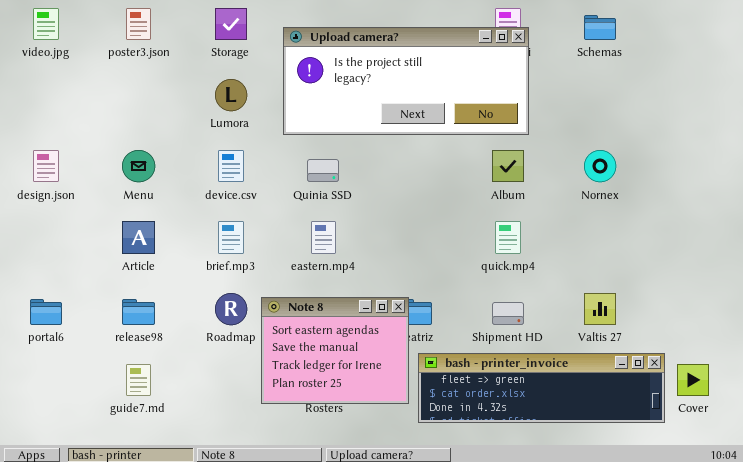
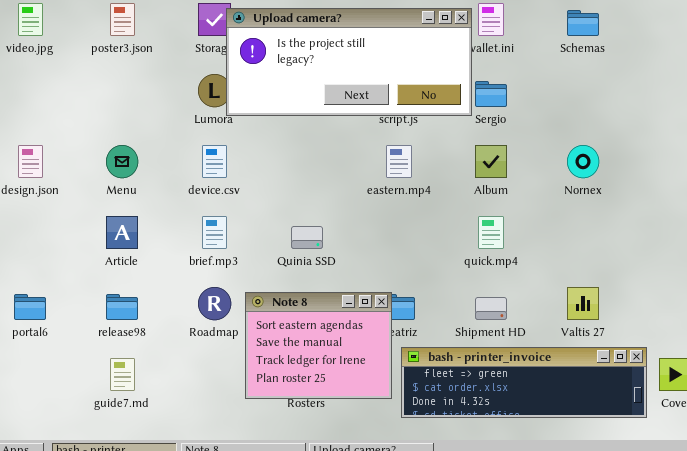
Upload camera?: [283,27,529,135] -> [226,8,472,116], moved
Quinia SSD: [307,159,339,182] -> [291,226,323,249], moved
eastern.mp4: [311,221,336,254] -> [386,145,412,178], moved

